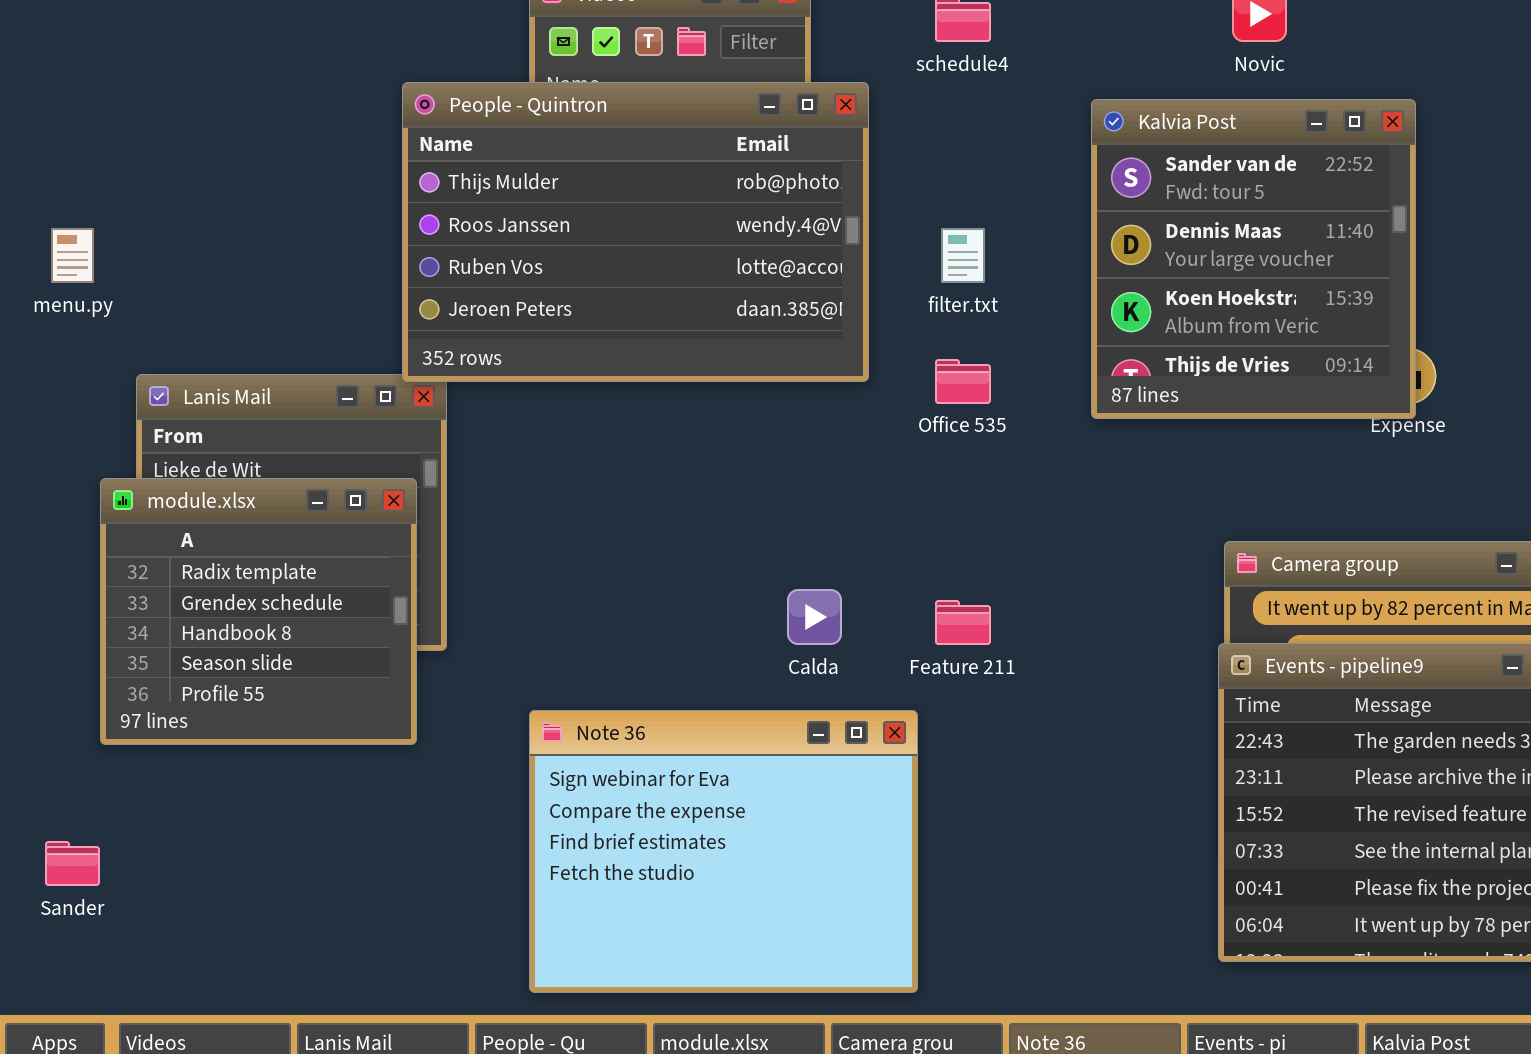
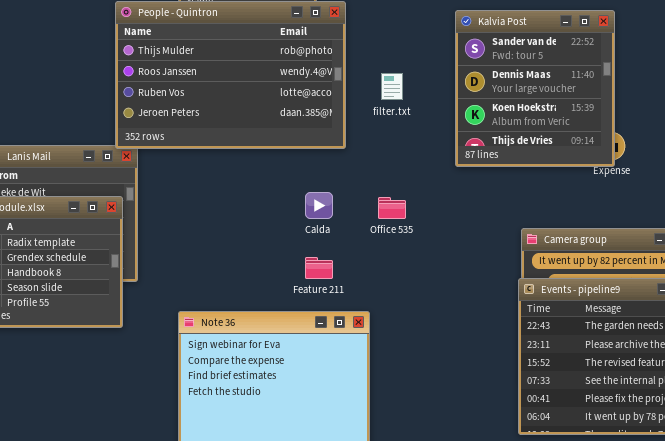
Office 535: [935,359,991,404] -> [378,197,406,219], moved
Calda: [787,589,842,645] -> [305,192,333,219], moved
Feature 211: [935,600,991,645] -> [305,257,333,279], moved

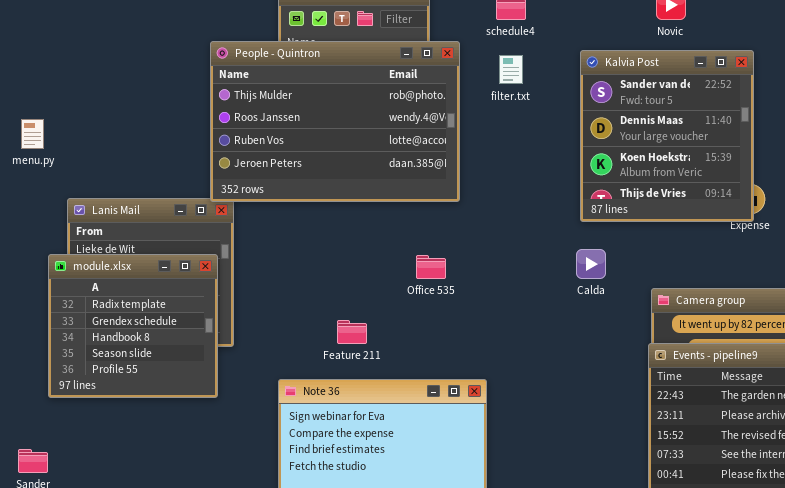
filter.txt: [381,73,403,100] -> [499,55,523,84], moved
Calda: [305,192,333,219] -> [576,249,606,279], moved
Office 535: [378,197,406,219] -> [416,255,446,279], moved
Feature 211: [305,257,333,279] -> [337,320,367,344], moved

